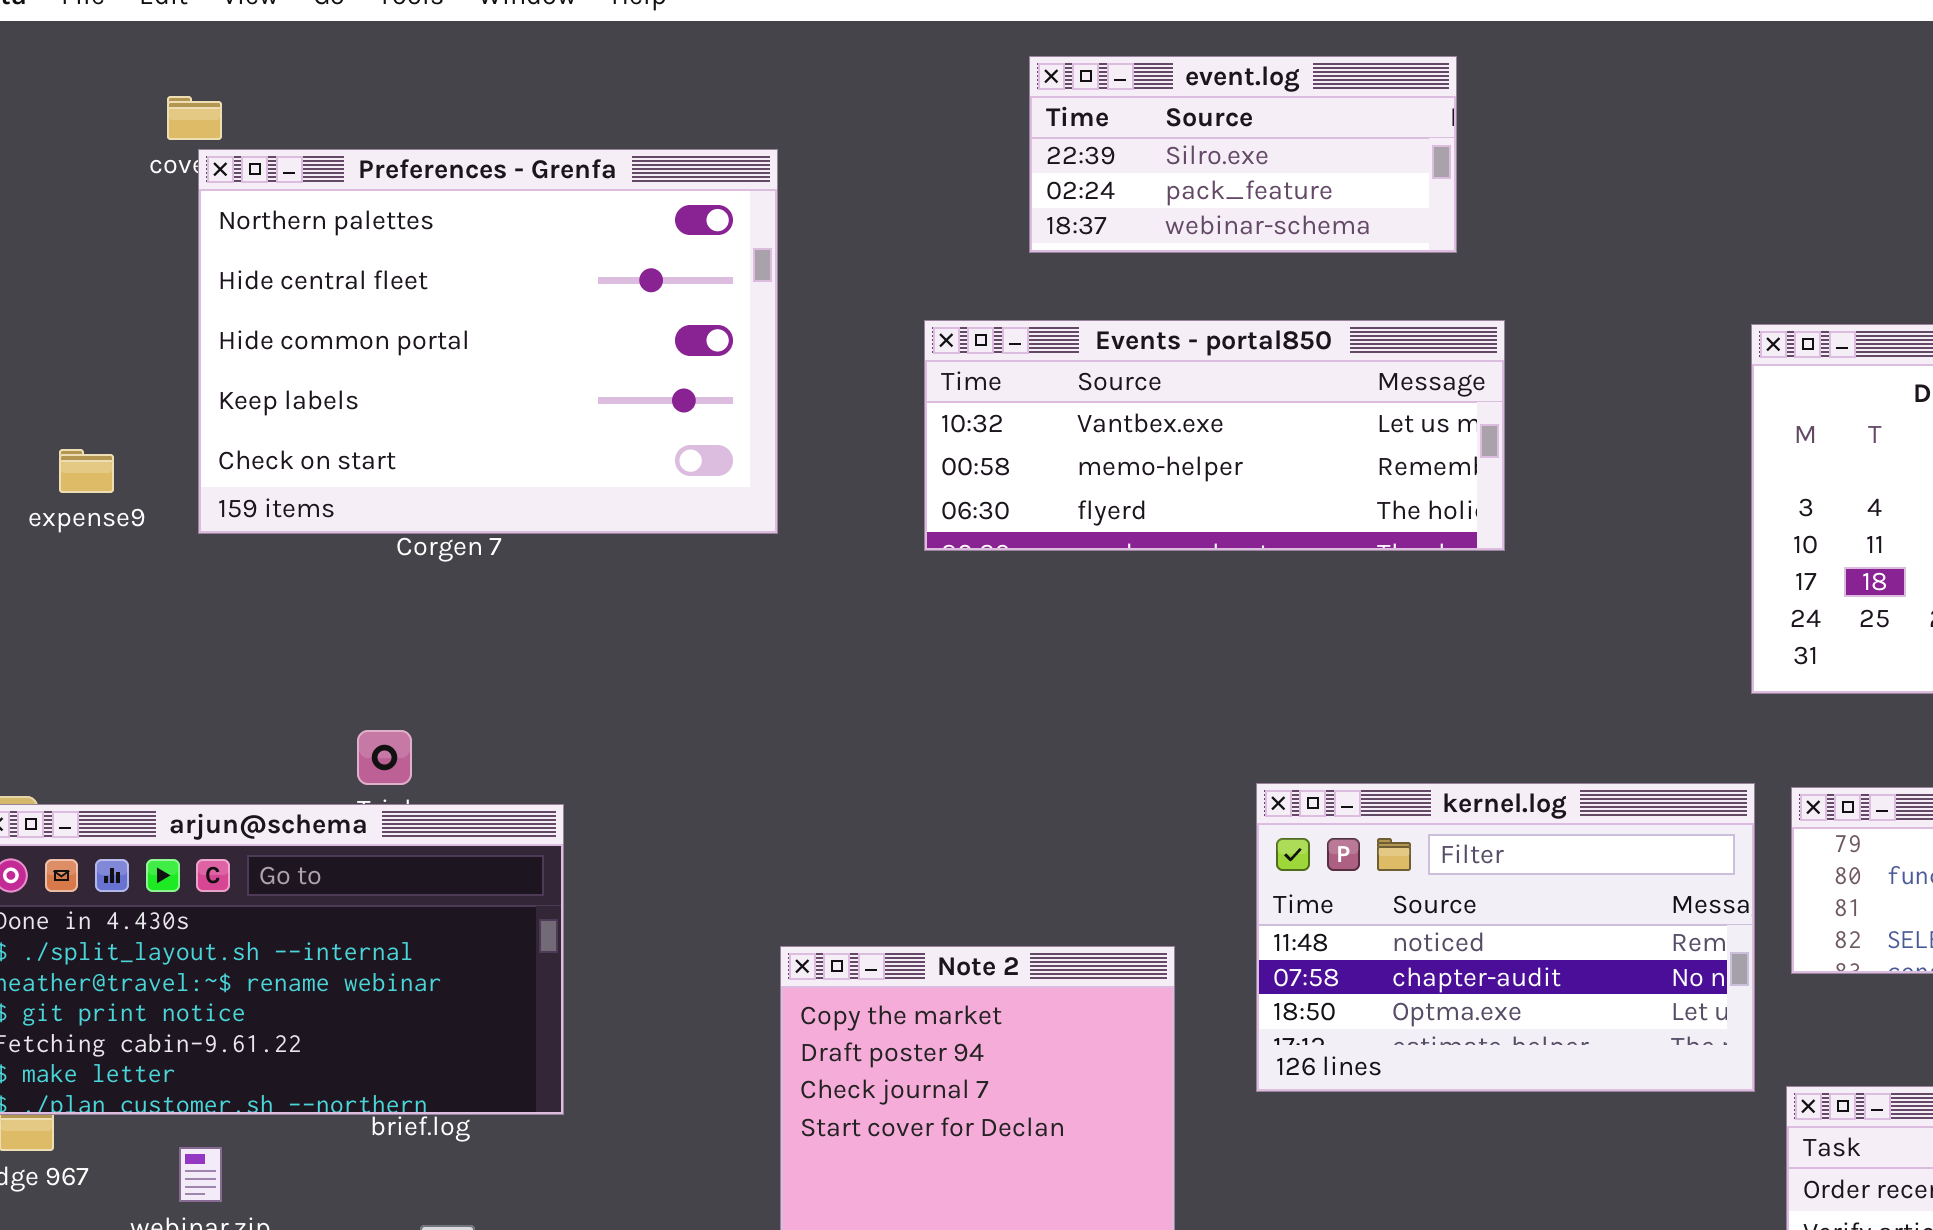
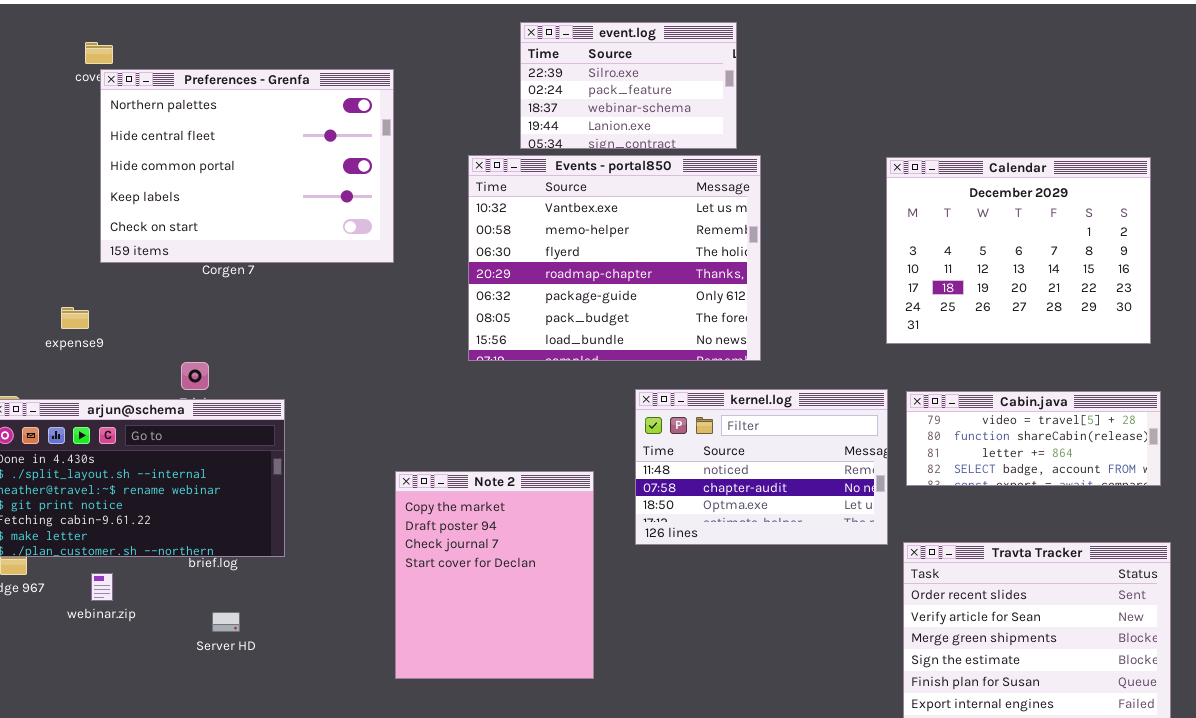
event.log: [1029,56,1457,253] -> [520,22,737,149], resized
Events - portal850: [924,320,1505,551] -> [468,155,761,361], resized
expense9: [59,449,114,493] -> [61,307,89,329], moved

